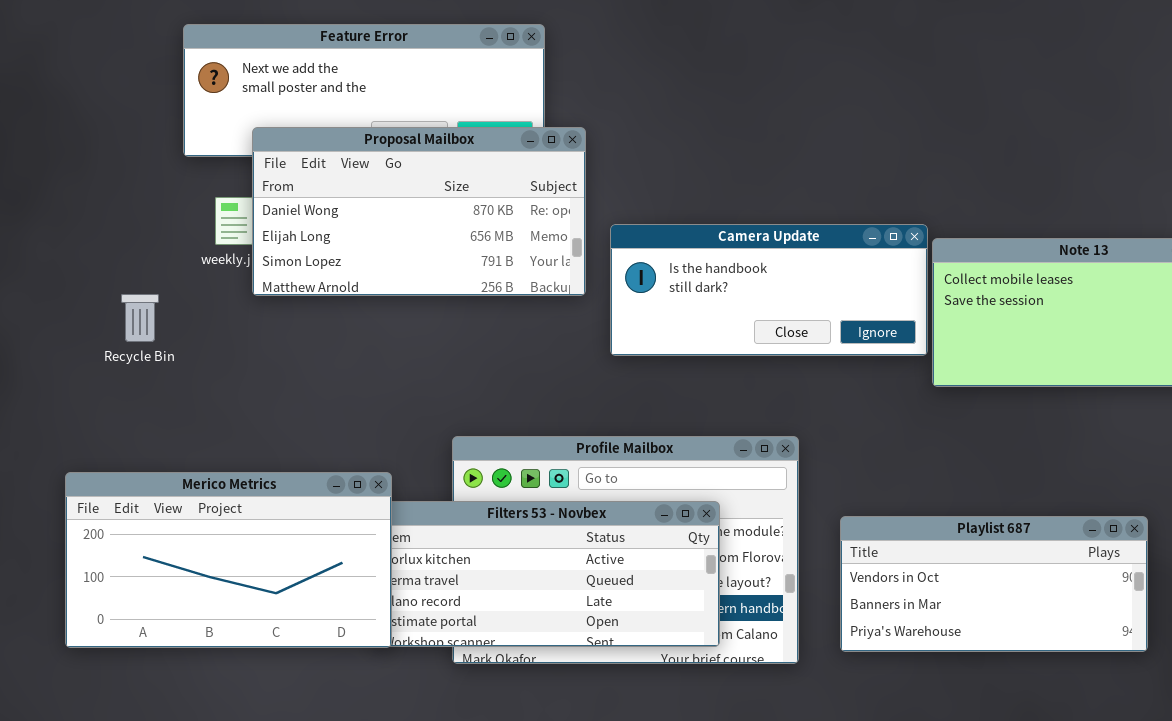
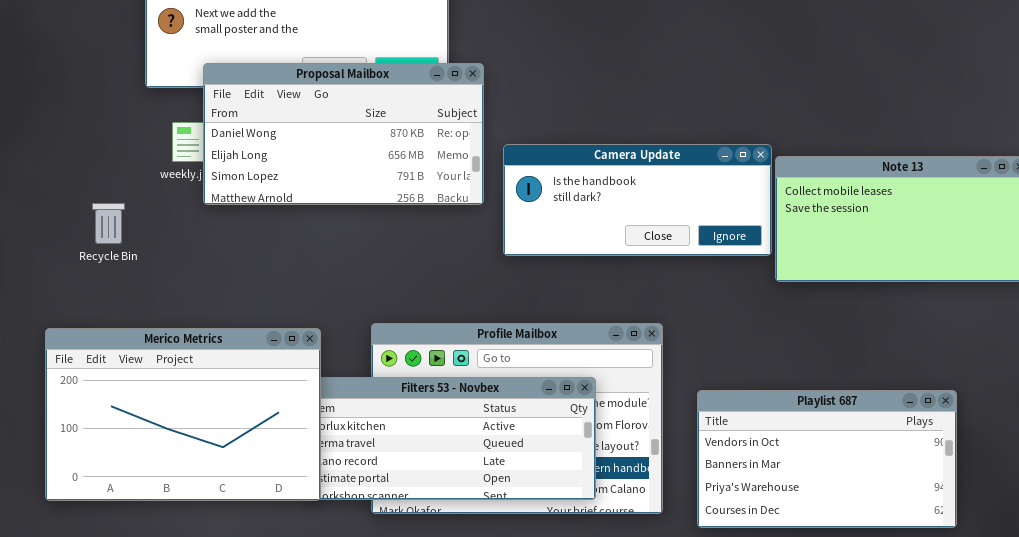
Merico Metrics: [65,472,392,648] -> [45,328,321,501], resized
Playlist 687: [840,516,1148,652] -> [697,390,957,528], resized

